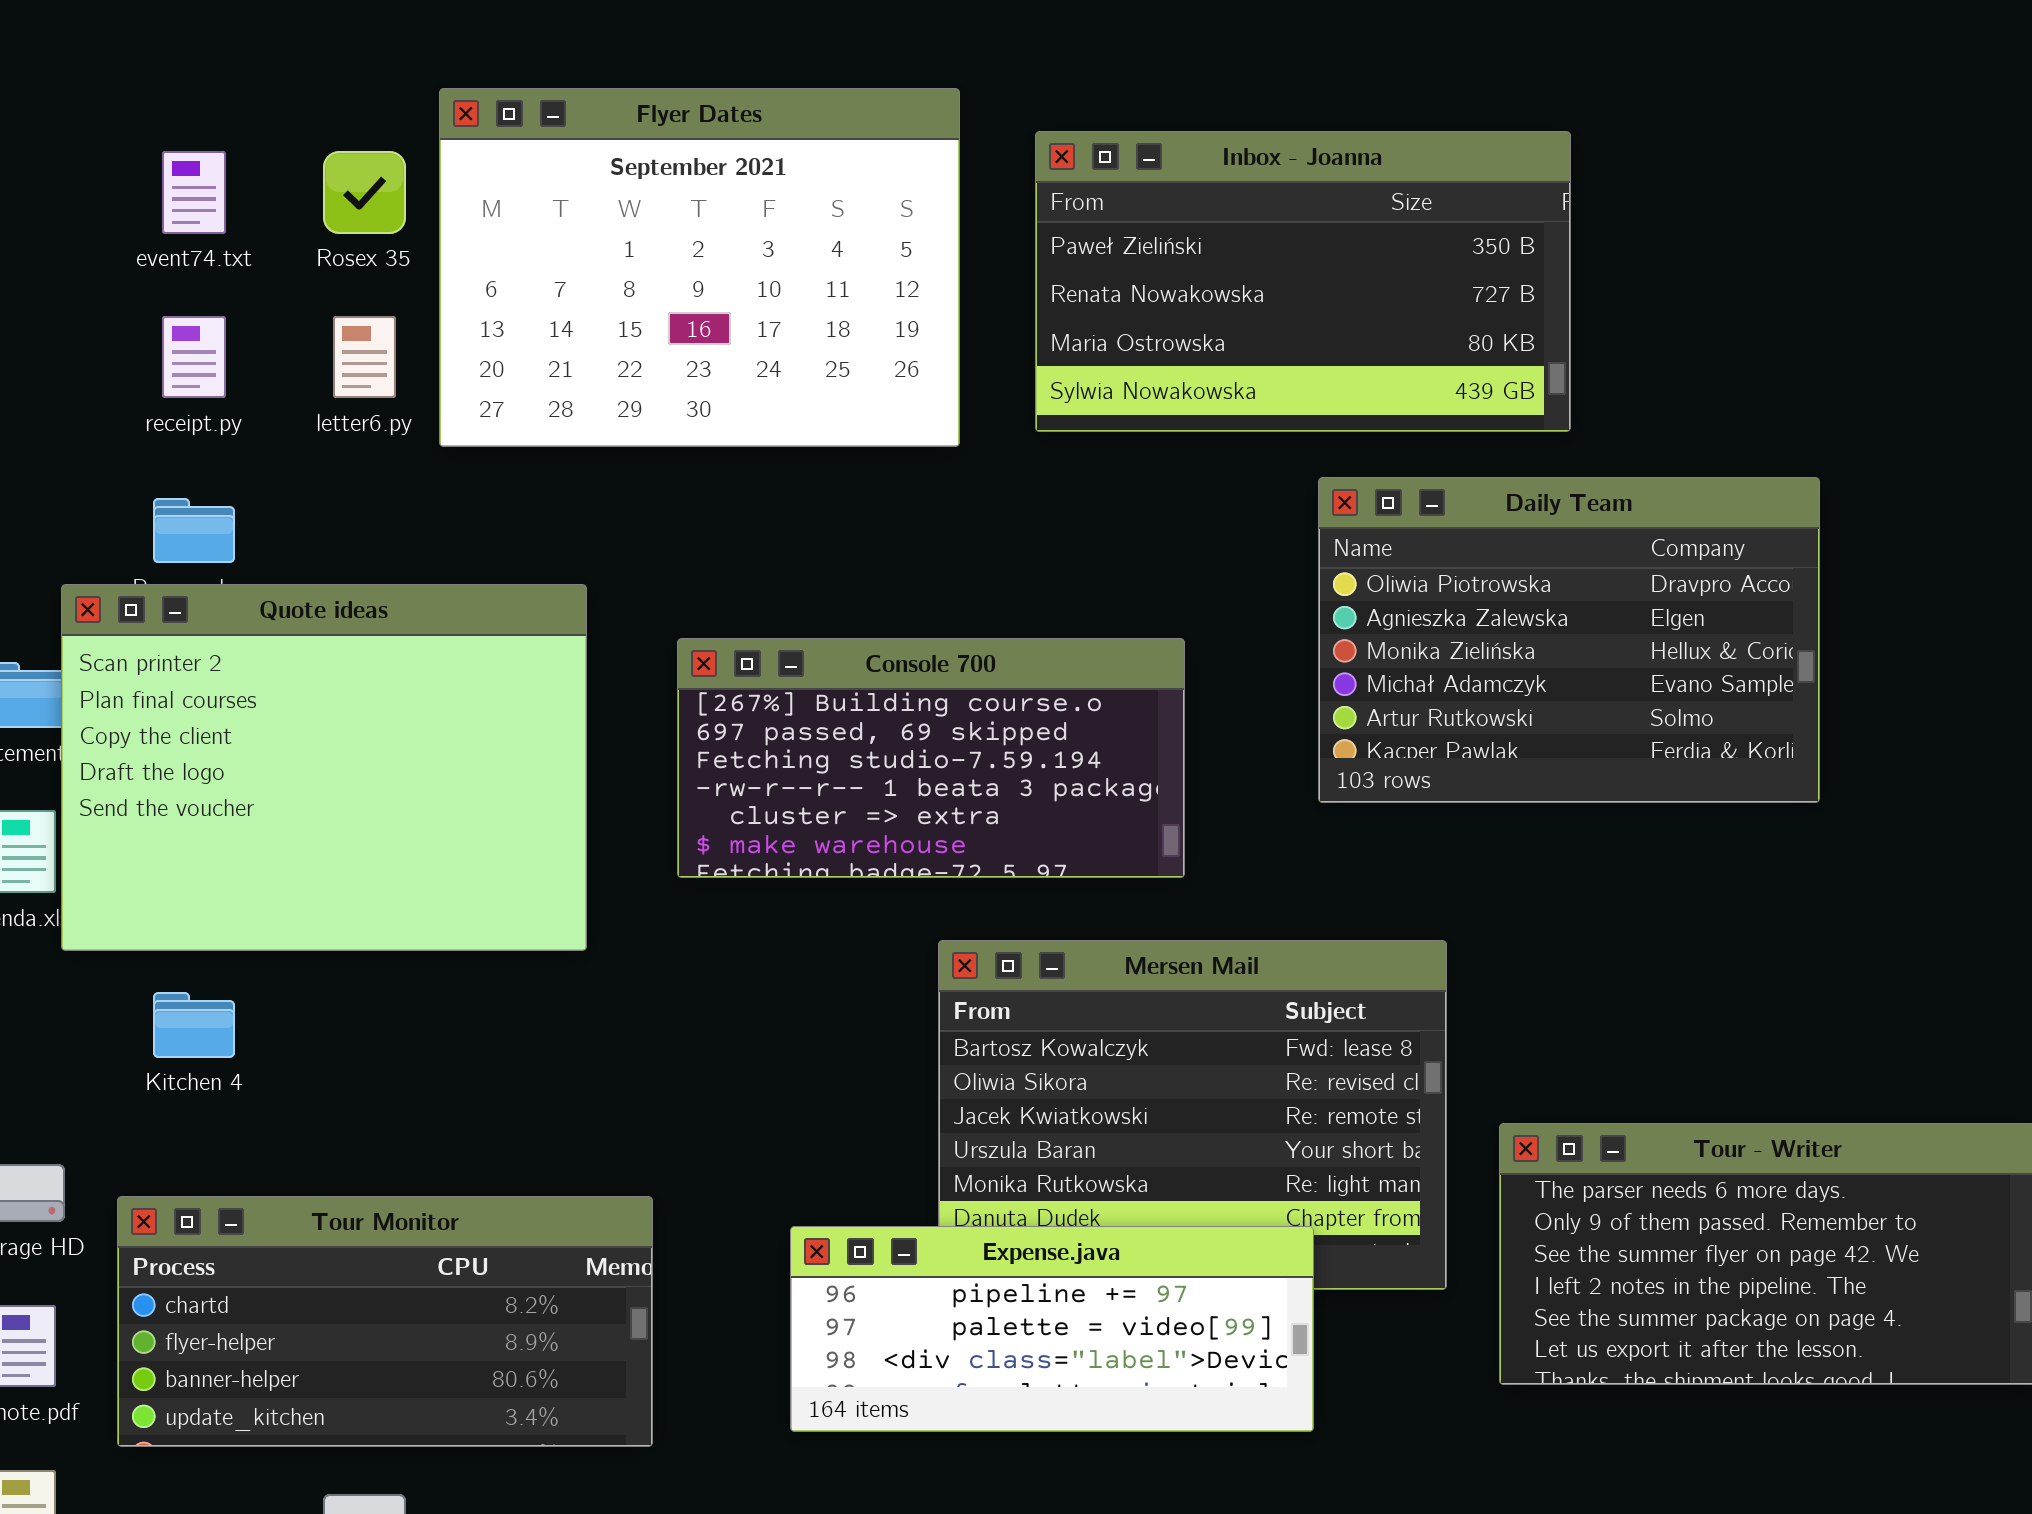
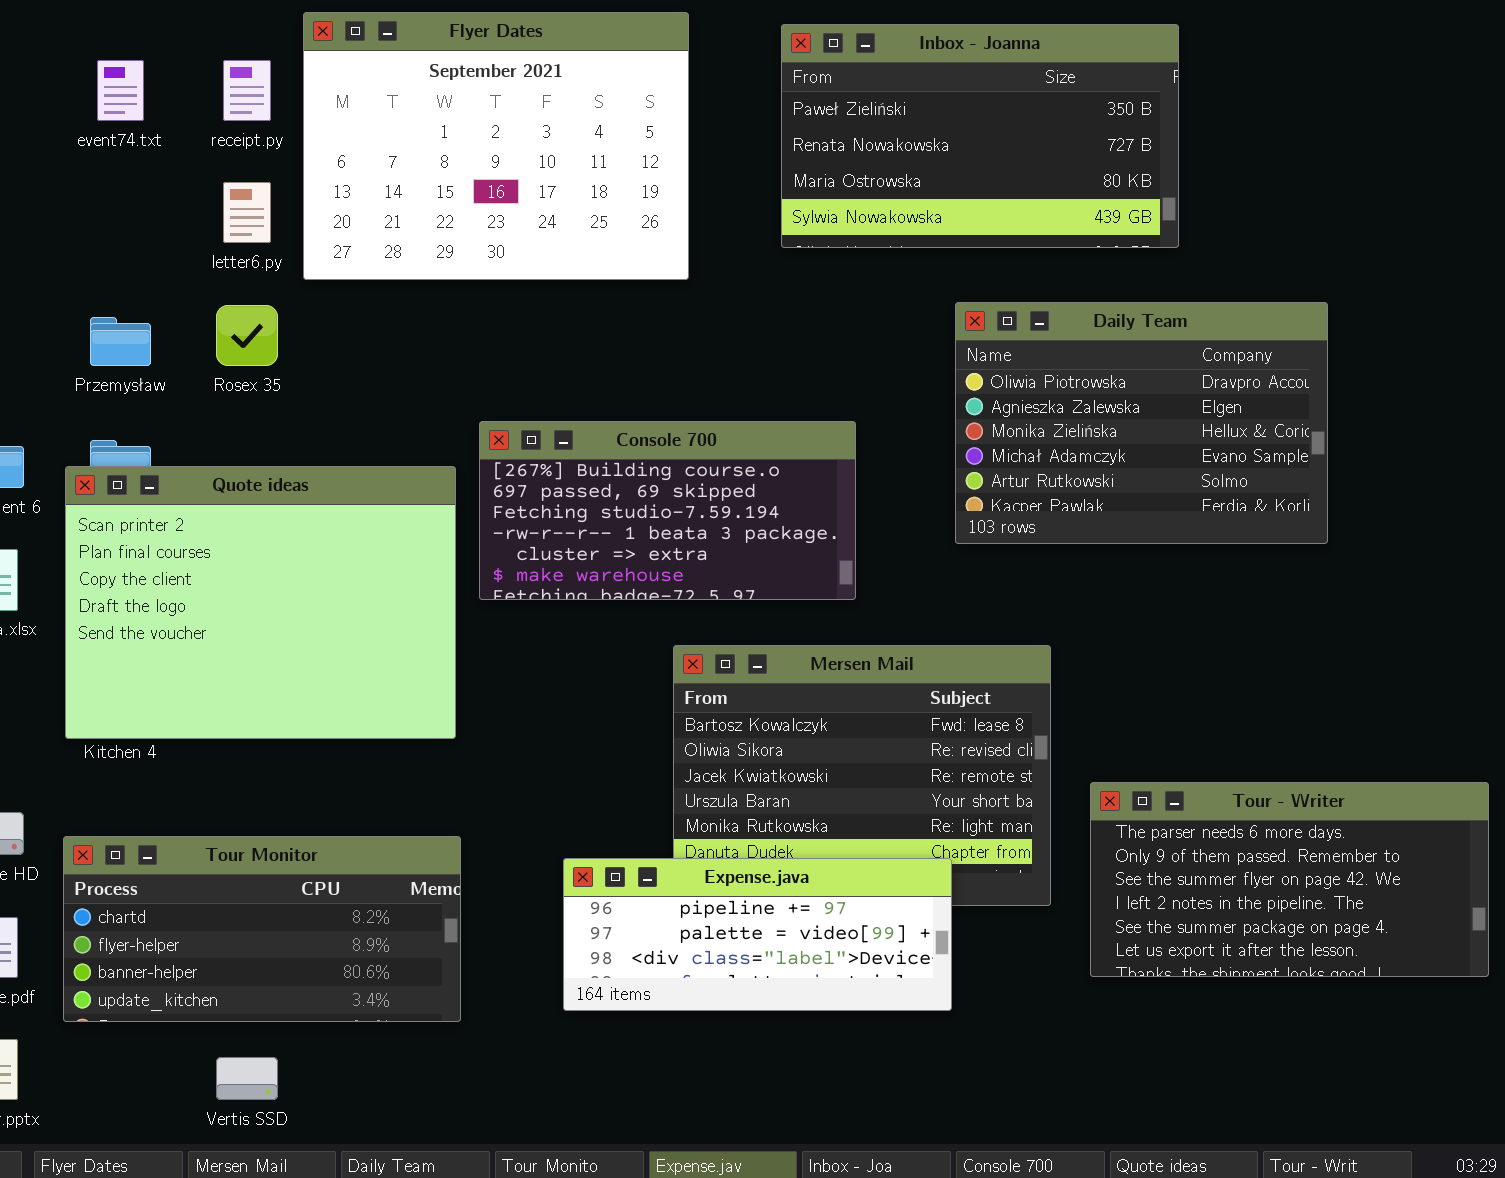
Inbox - Joanna: [1035,131,1571,432] -> [781,24,1179,248], moved
Rosex 35: [323,151,406,234] -> [216,305,278,366], moved
receipt.py: [162,316,226,398] -> [223,60,271,121], moved
Quote ideas: [61,584,587,951] -> [65,466,456,739], moved

